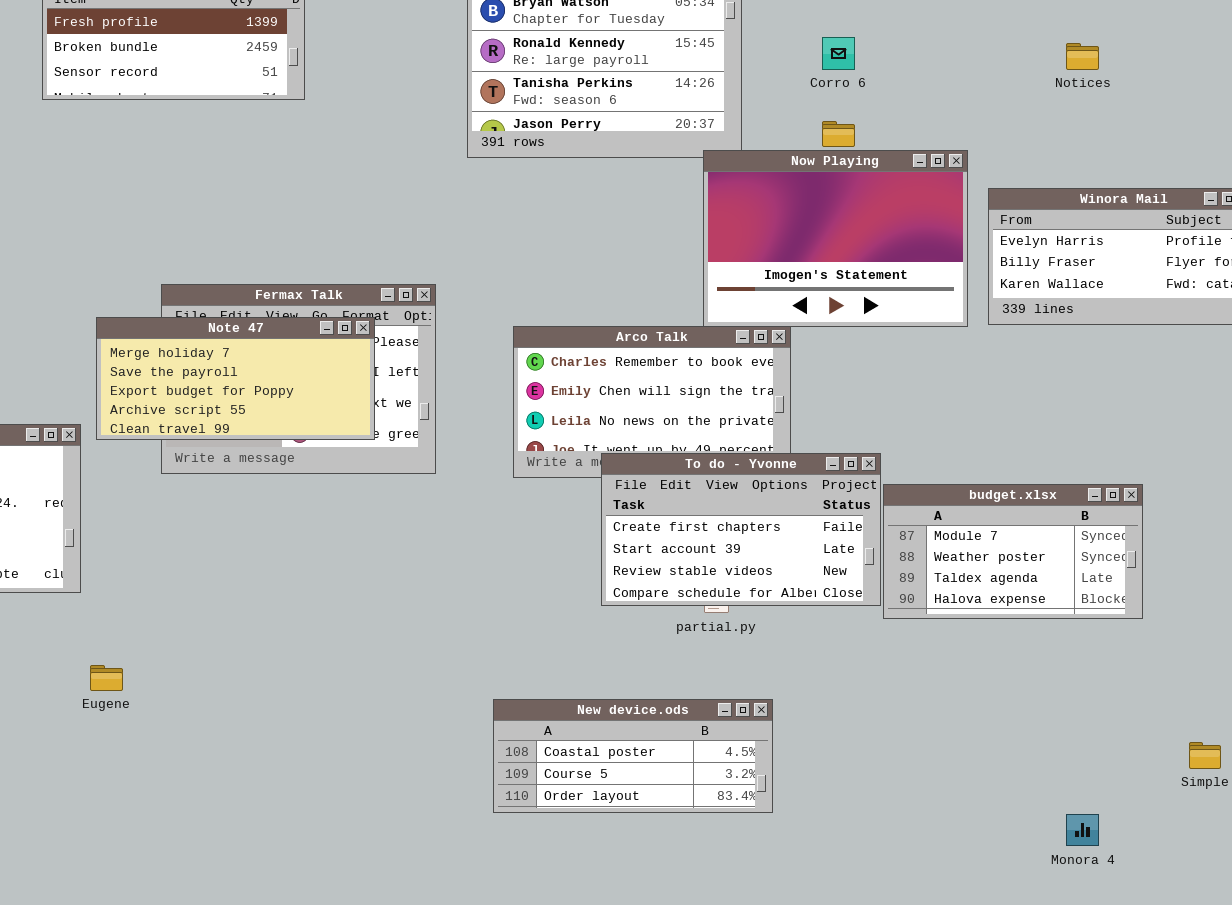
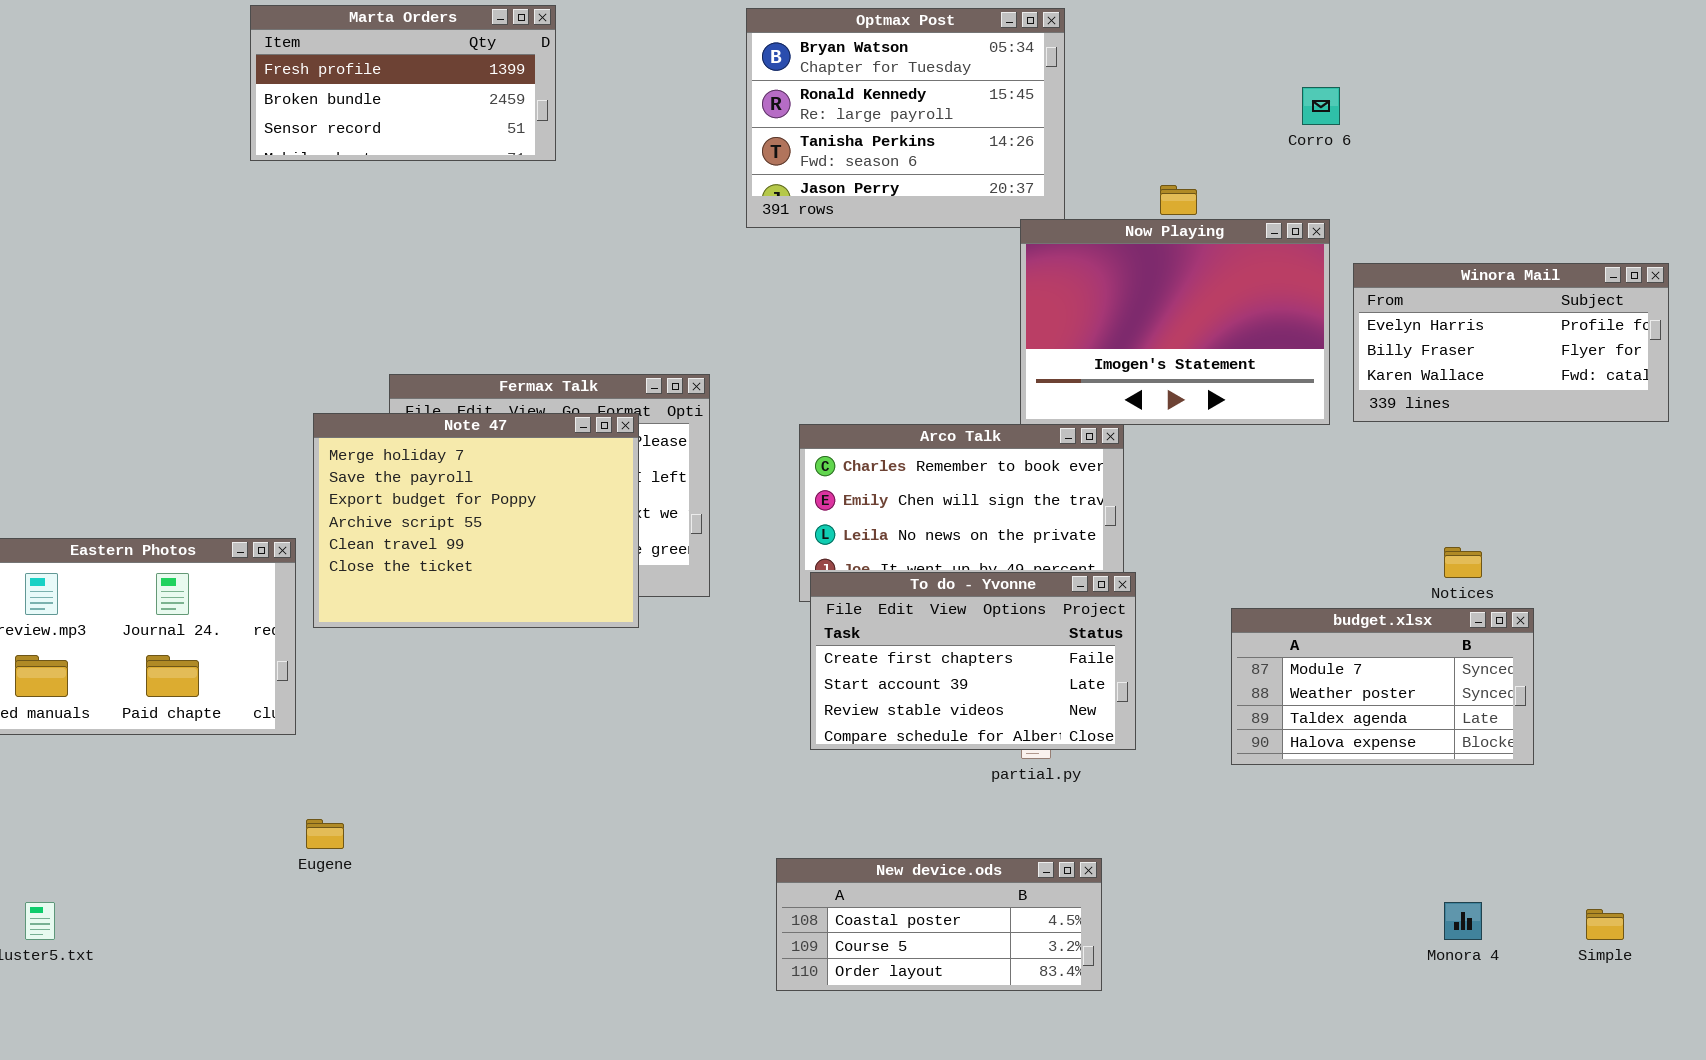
Corro 6: [822,37,855,70] -> [1302,87,1340,125], moved
Notices: [1066,43,1099,70] -> [1444,547,1482,578], moved
Note 47: [96,317,375,440] -> [313,413,639,628], resized
To do - Yvonne: [601,453,881,606] -> [810,572,1136,750], moved
Monora 4: [1066,814,1099,846] -> [1444,902,1482,940], moved

